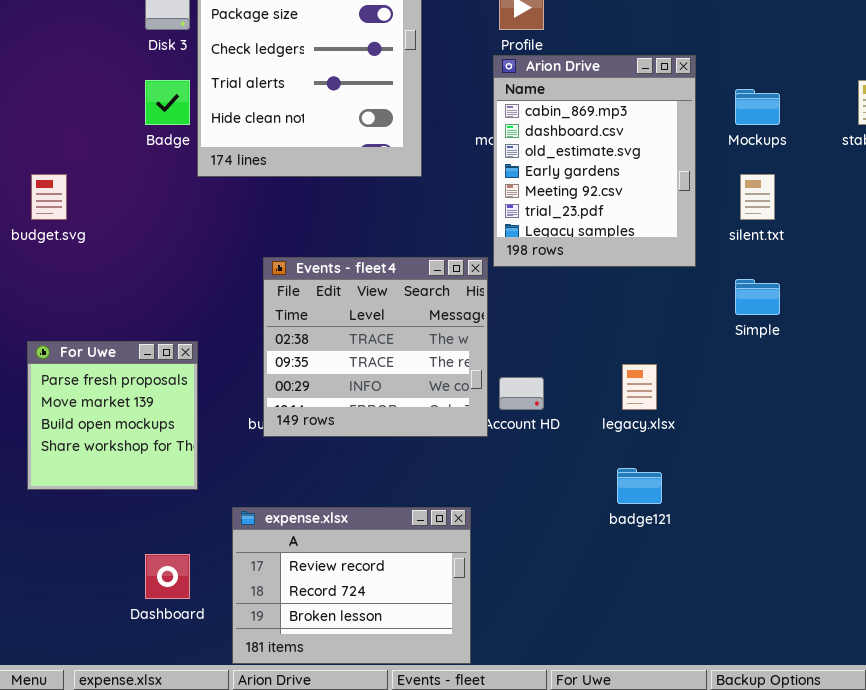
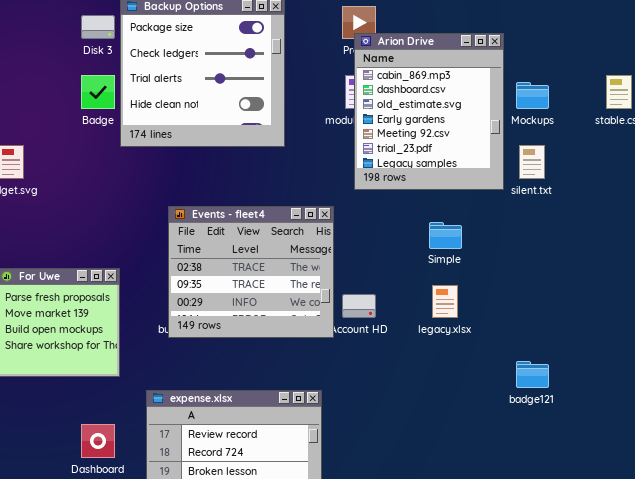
Arion Drive: [493,55,696,267] -> [354,33,504,190], moved
Simple: [735,279,780,315] -> [429,222,462,249], moved
badge121: [617,468,662,504] -> [516,361,549,388], moved

